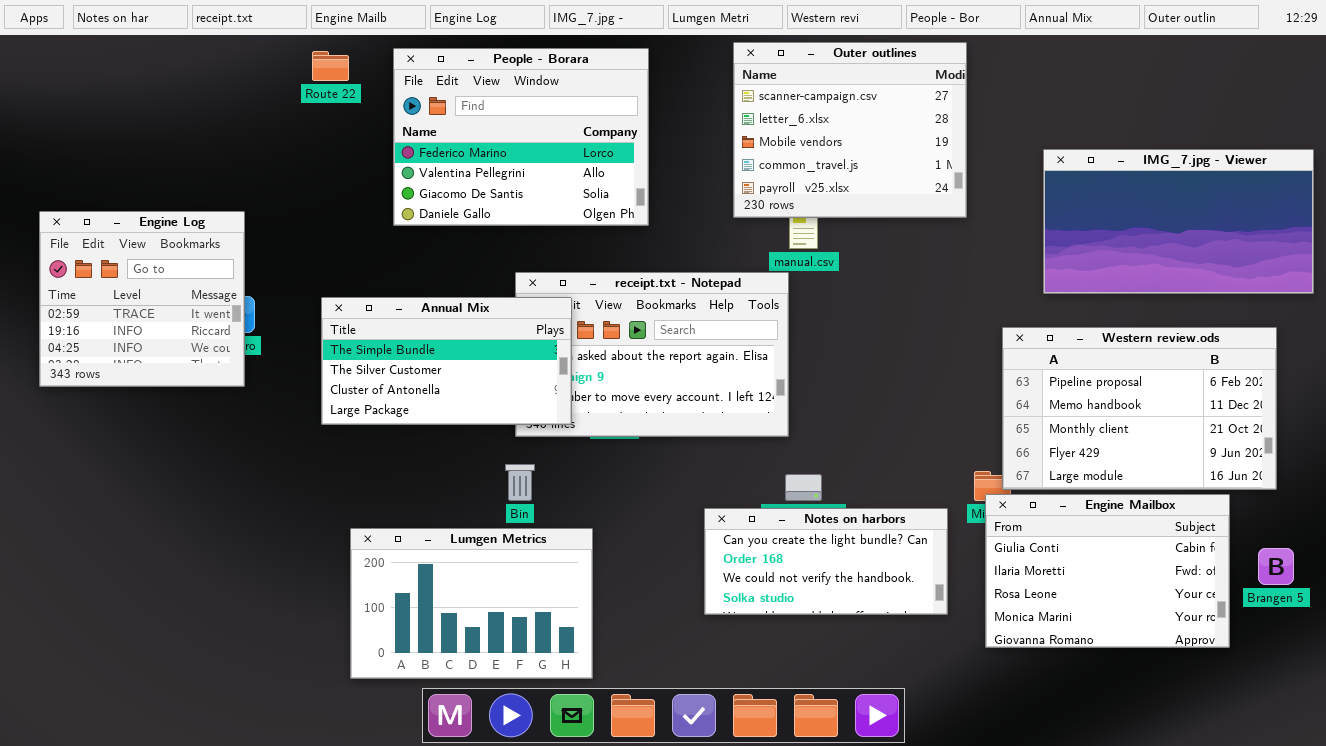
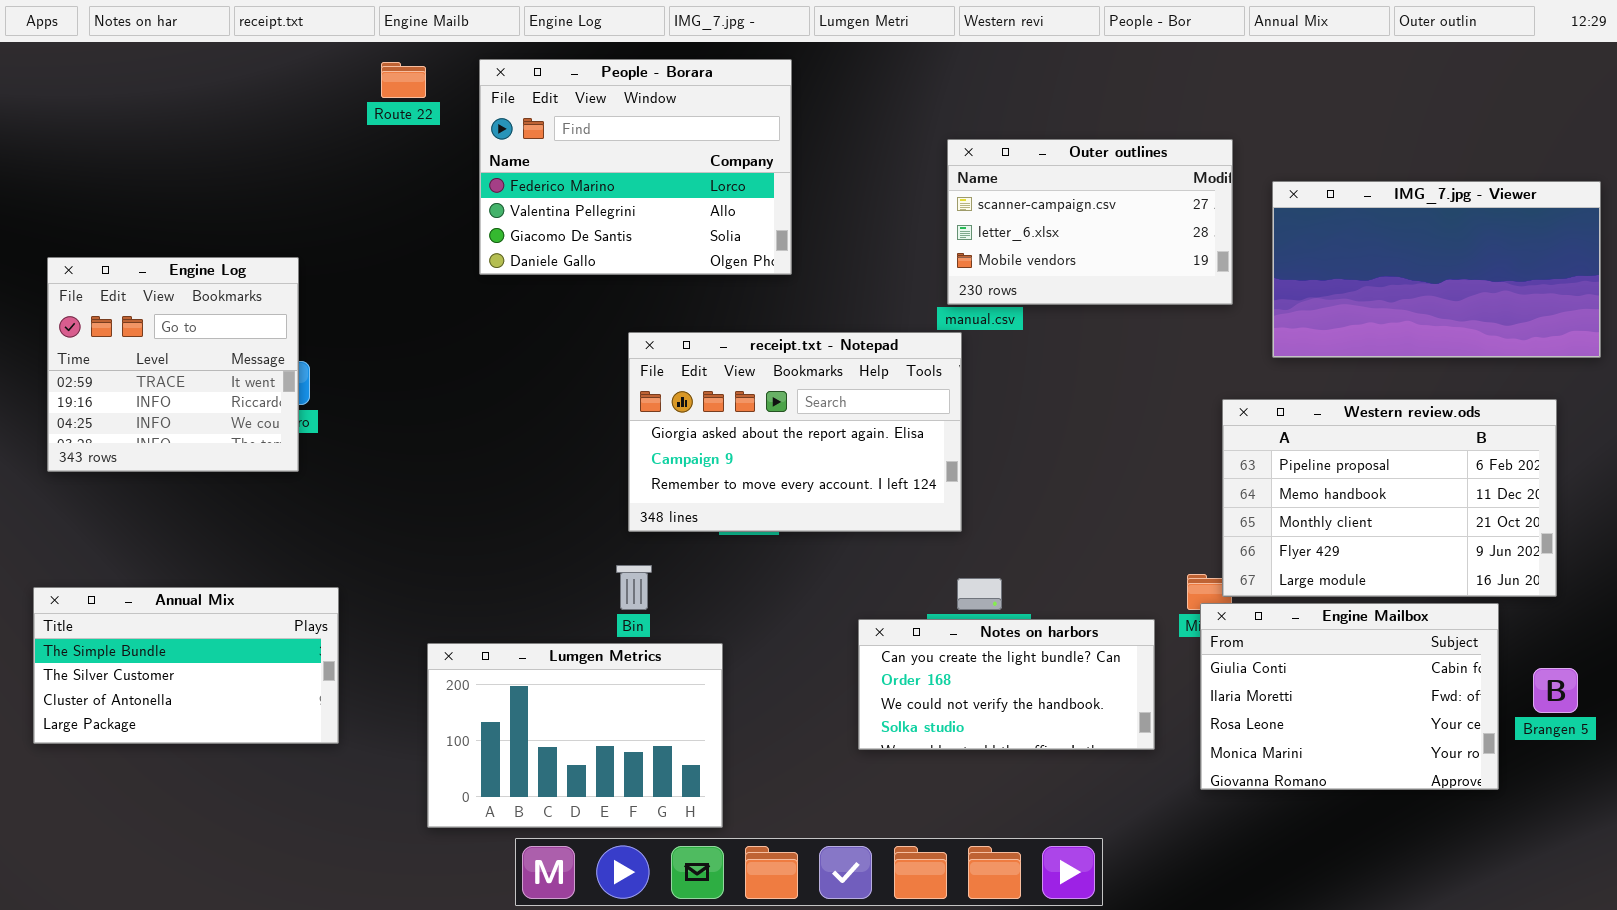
Outer outlines: [733,42,967,218] -> [947,139,1233,305], moved, resized
Annual Mix: [321,297,572,425] -> [33,587,339,744], moved

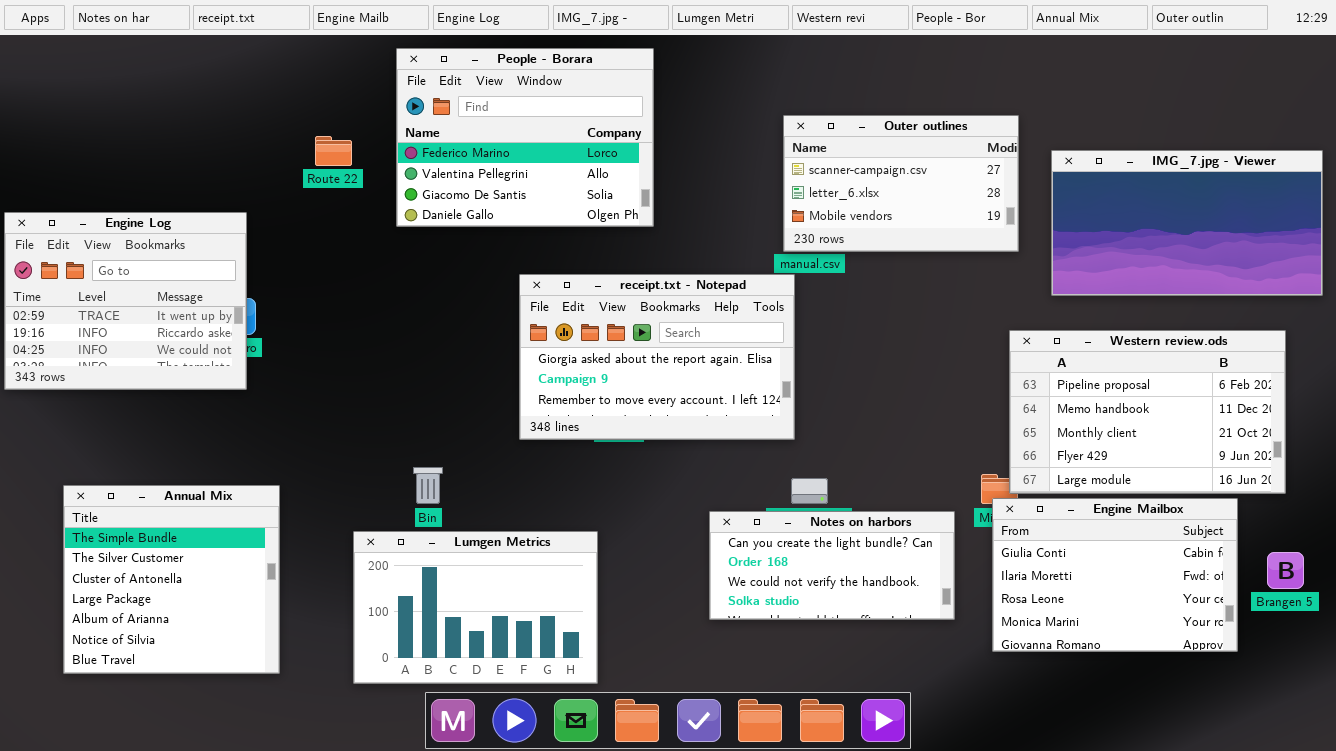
Route 22: [381,62,426,98] -> [315,136,352,166], moved
Engine Log: [47,257,299,472] -> [4,212,247,390], resized
Bin: [616,565,652,610] -> [413,467,443,504], moved
Annual Mix: [33,587,339,744] -> [63,485,280,674], resized

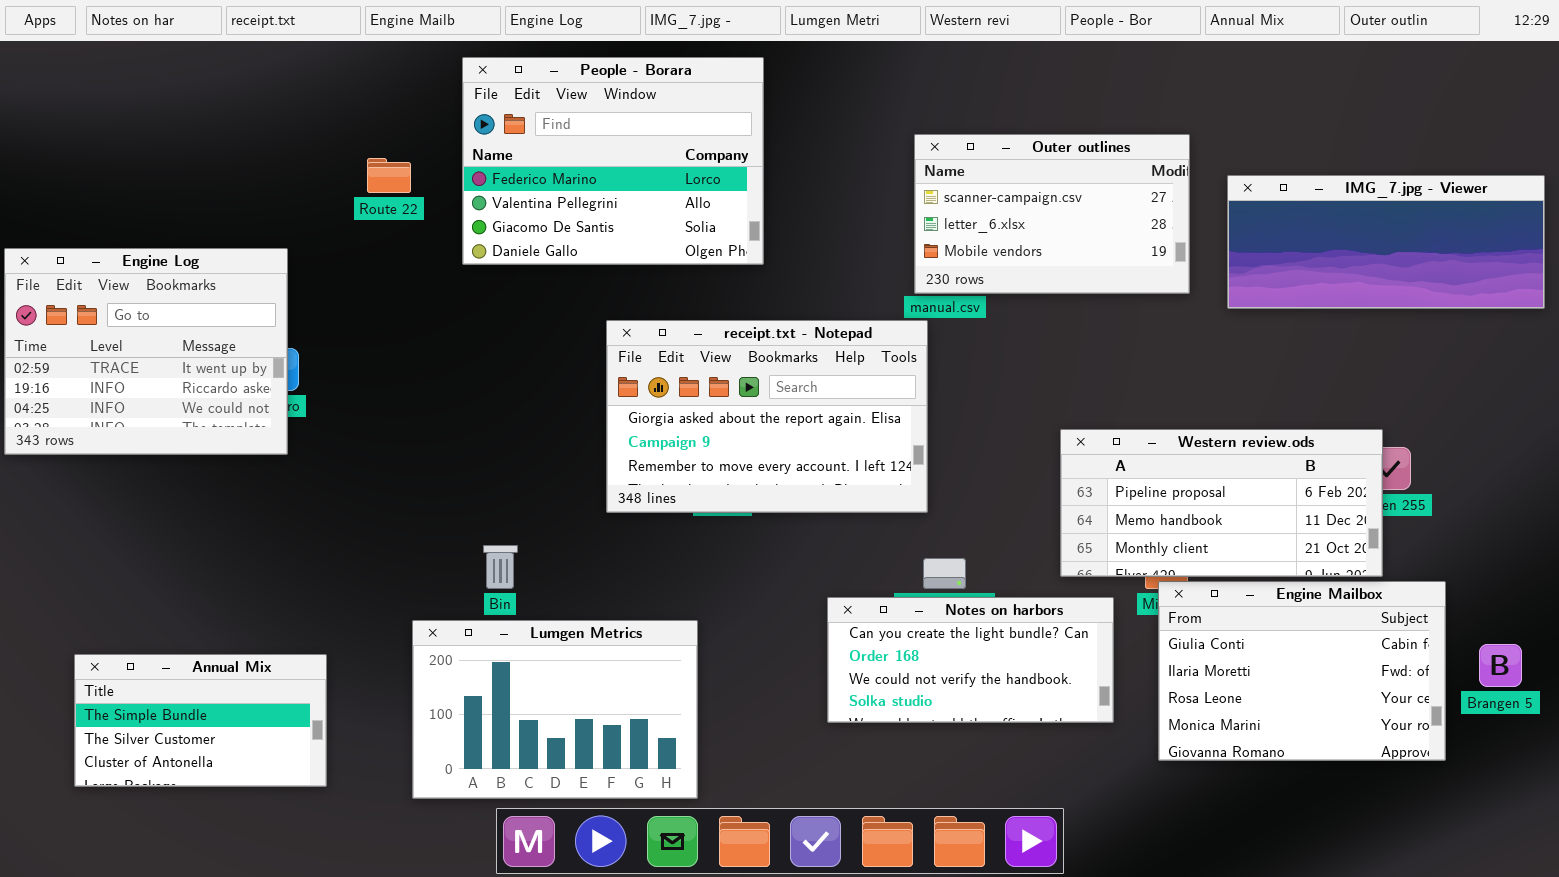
IMG_7.jpg - Viewer: [1051,150,1323,296] -> [1227,175,1545,309], resized
Western review.ods: [1009,330,1286,494] -> [1060,429,1383,577], moved, resized
Annual Mix: [63,485,280,674] -> [74,654,327,787], resized

